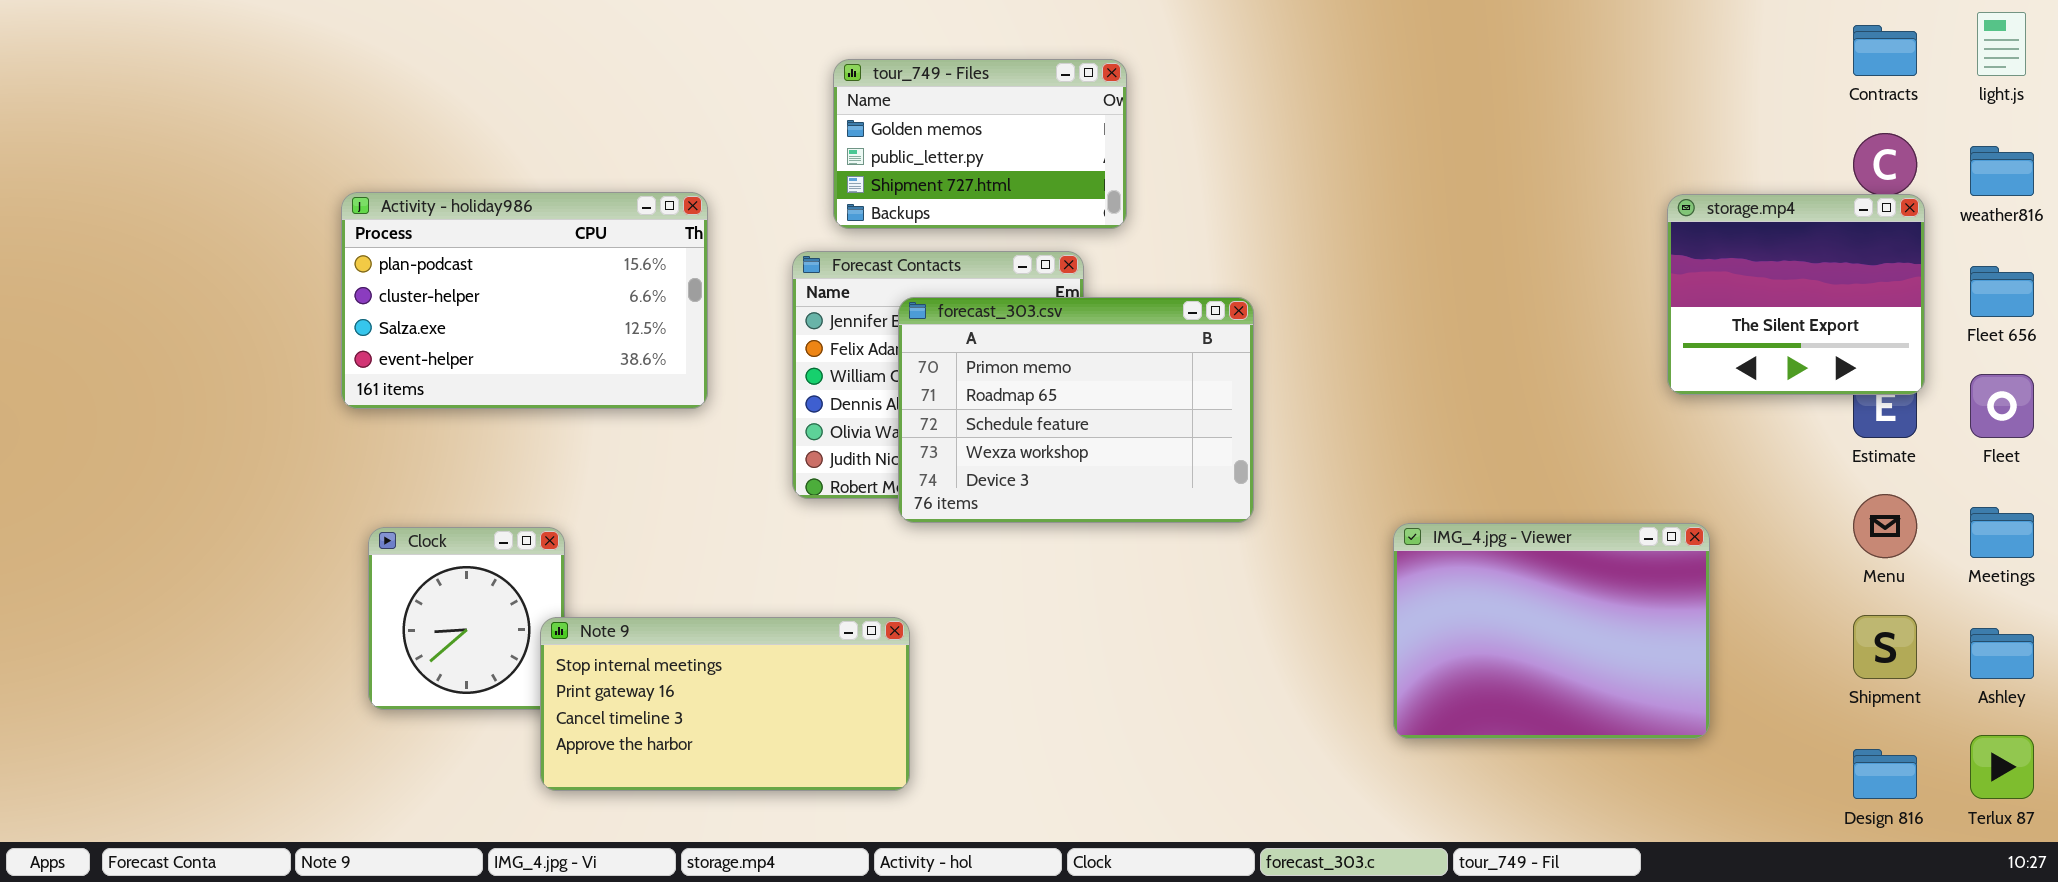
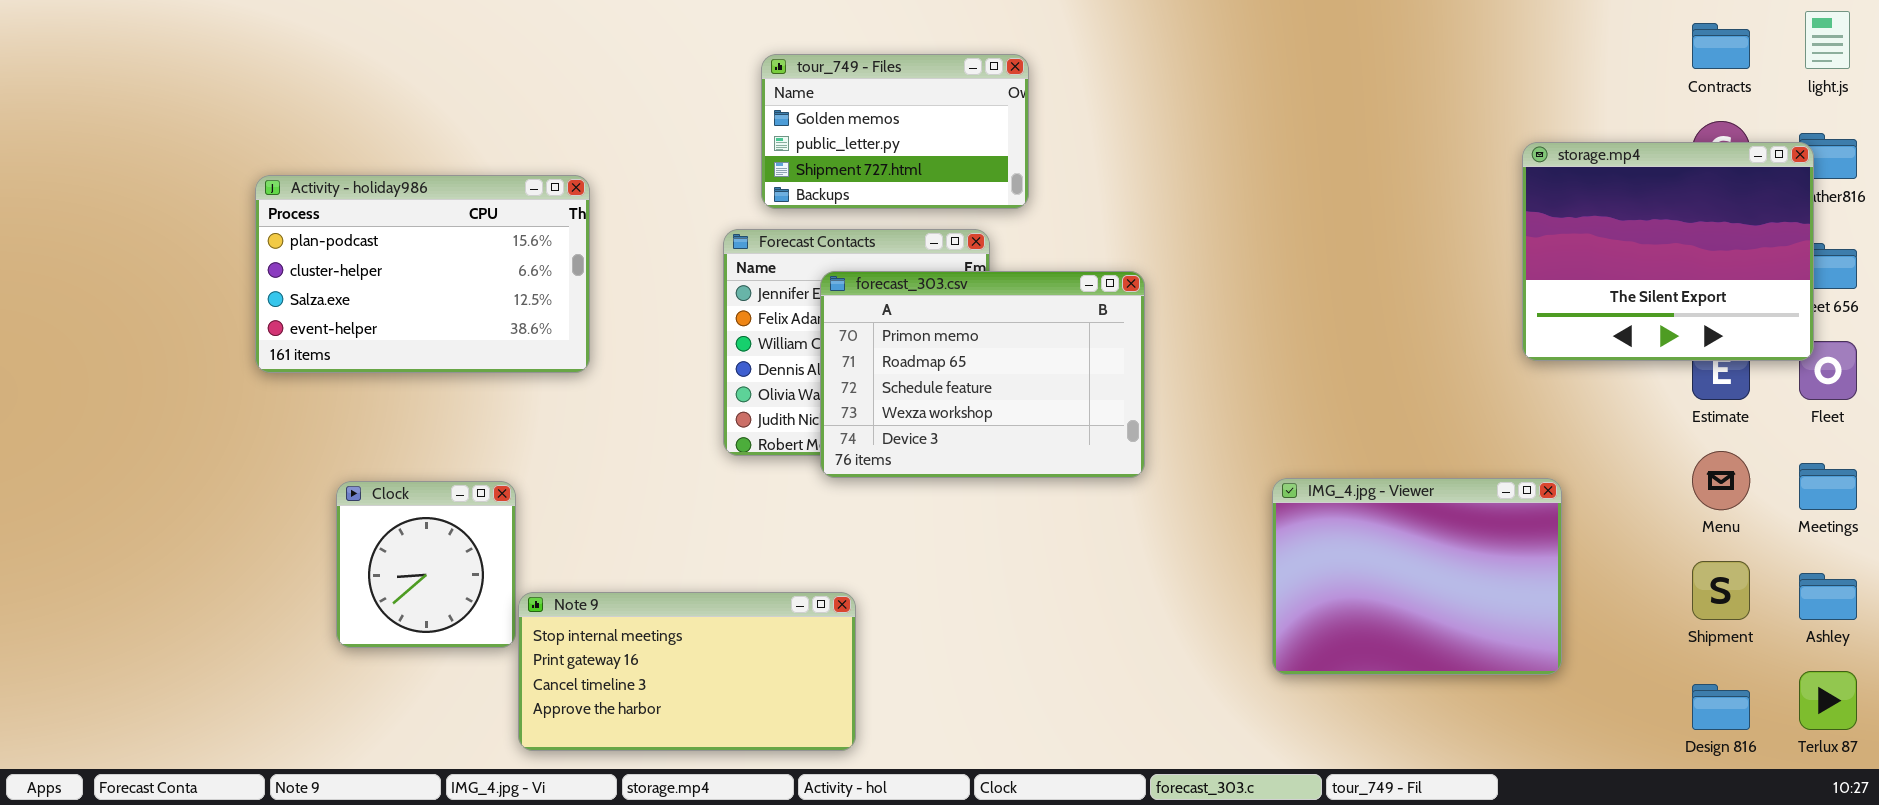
Activity - holiday986: [341,192,708,409] -> [255,175,590,373], moved
storage.mp4: [1667,194,1925,395] -> [1522,142,1814,361], resized
Note 9: [540,617,910,791] -> [518,592,856,751], moved

